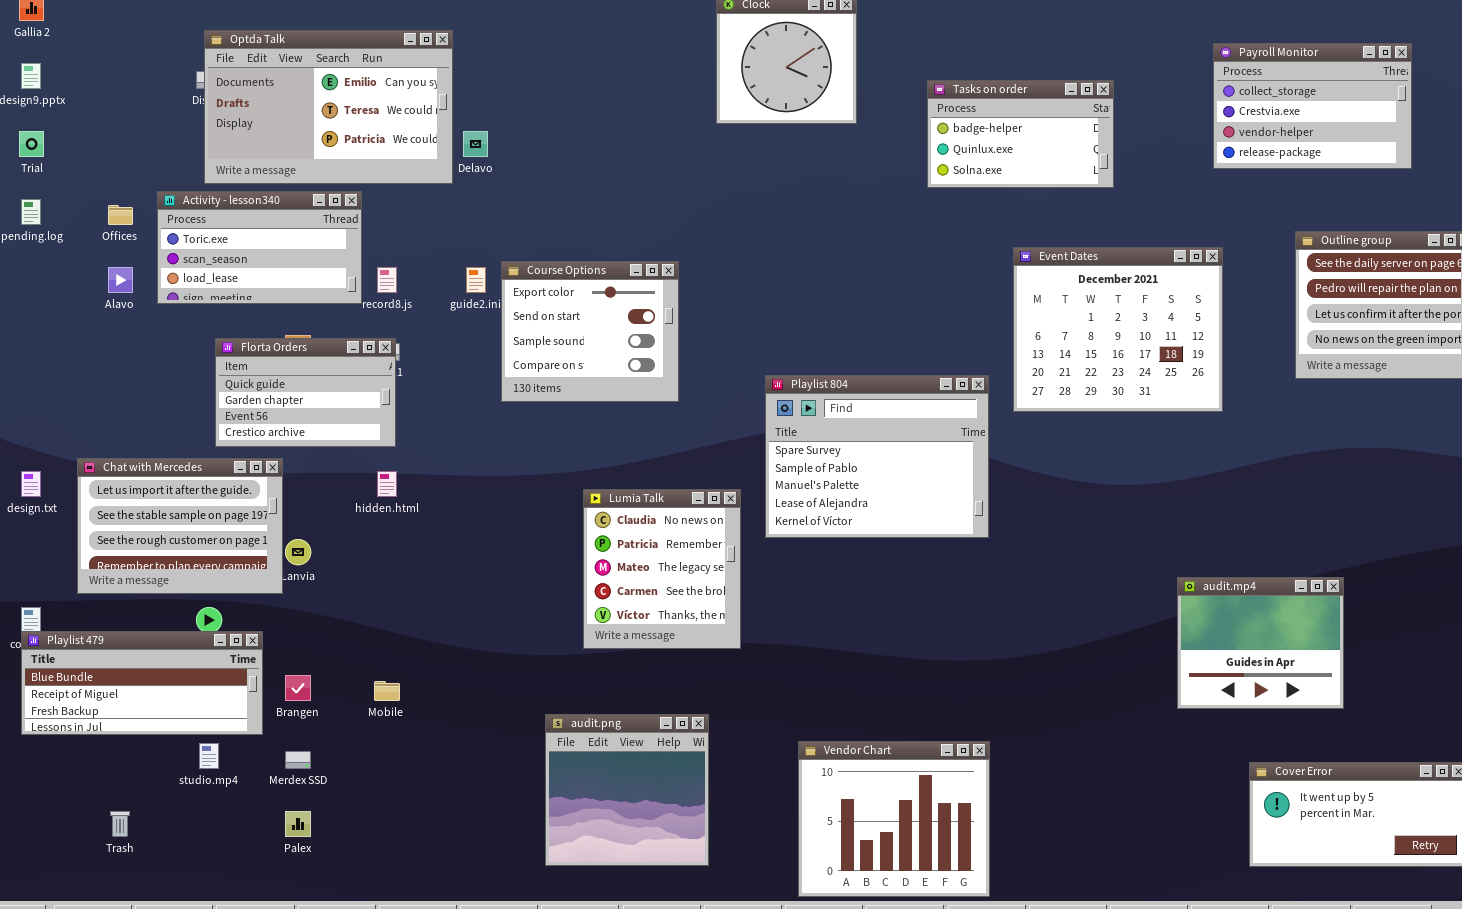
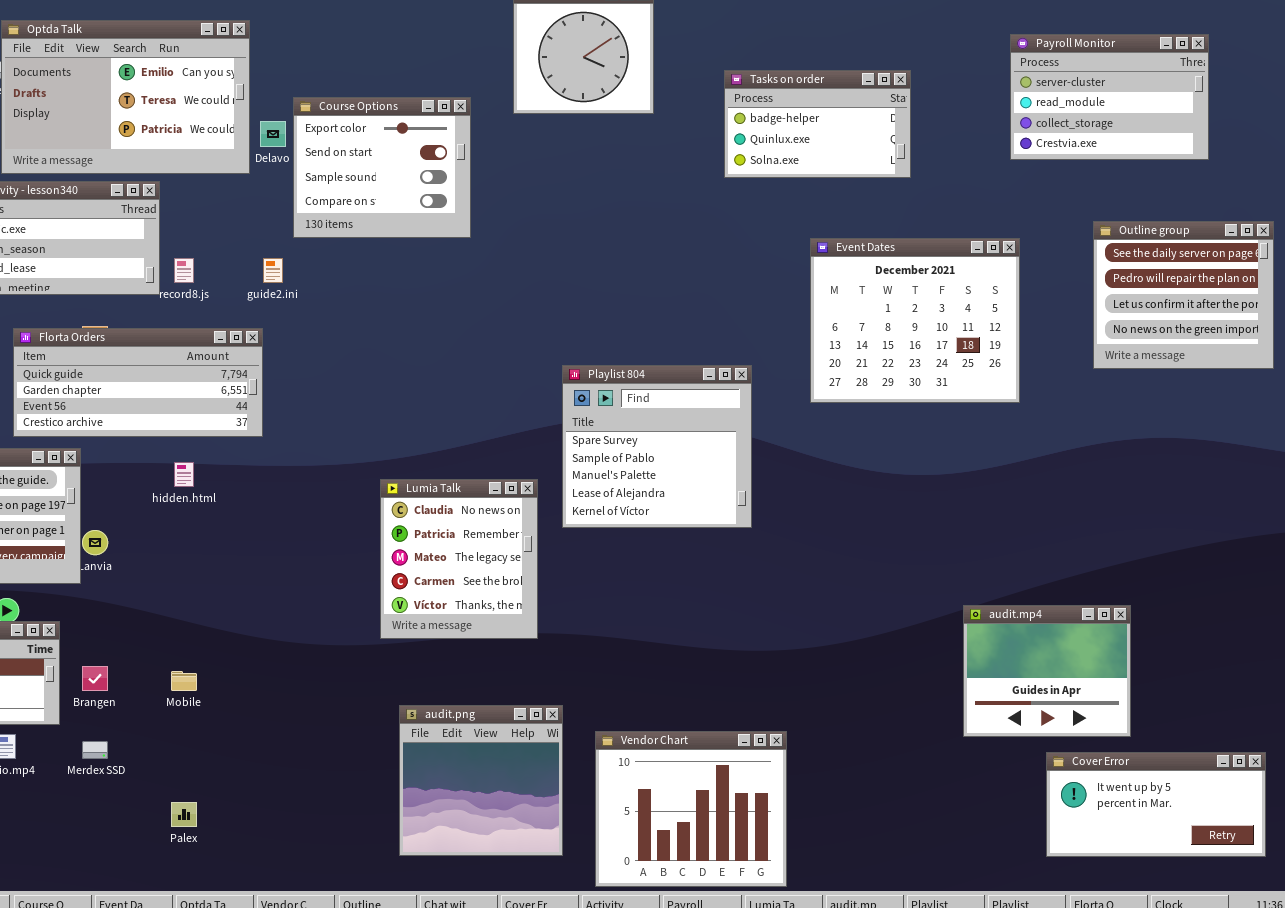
Payroll Monitor: [1213,43,1412,169] -> [1010,34,1209,160], scrolled up 2 rows
Course Options: [501,261,679,402] -> [293,97,471,238], moved
Florta Orders: [215,338,396,447] -> [13,328,263,437], resized
Playlist 804: [765,375,989,538] -> [562,365,752,528], resized
audit.mp4: [1177,577,1344,709] -> [963,605,1131,737], moved
audit.png: [545,714,709,866] -> [399,705,563,856], moved
Palex: [285,811,311,837] -> [171,802,197,827], moved

